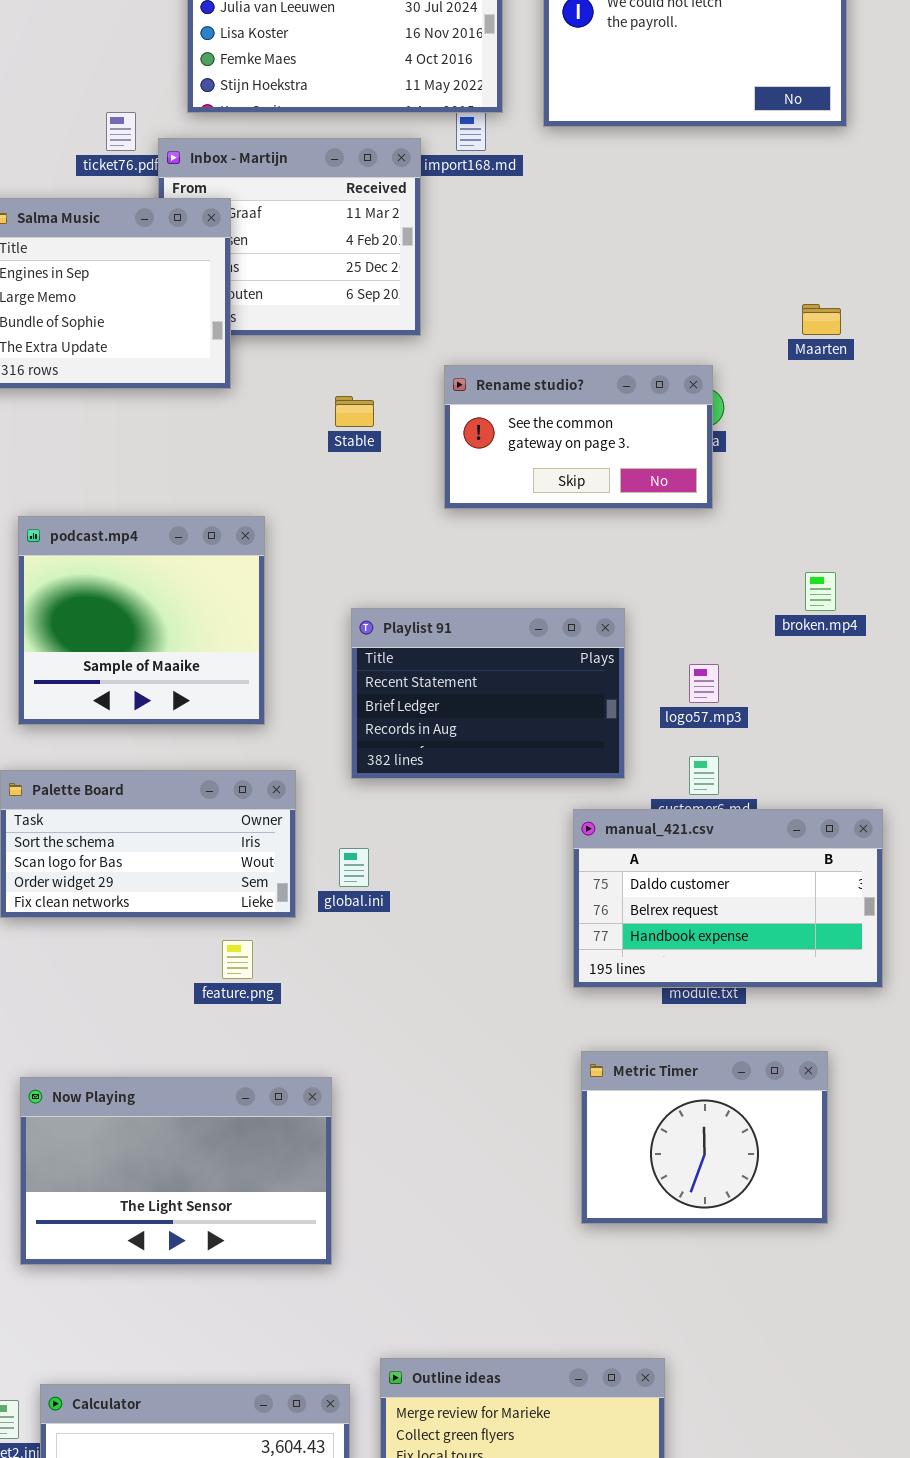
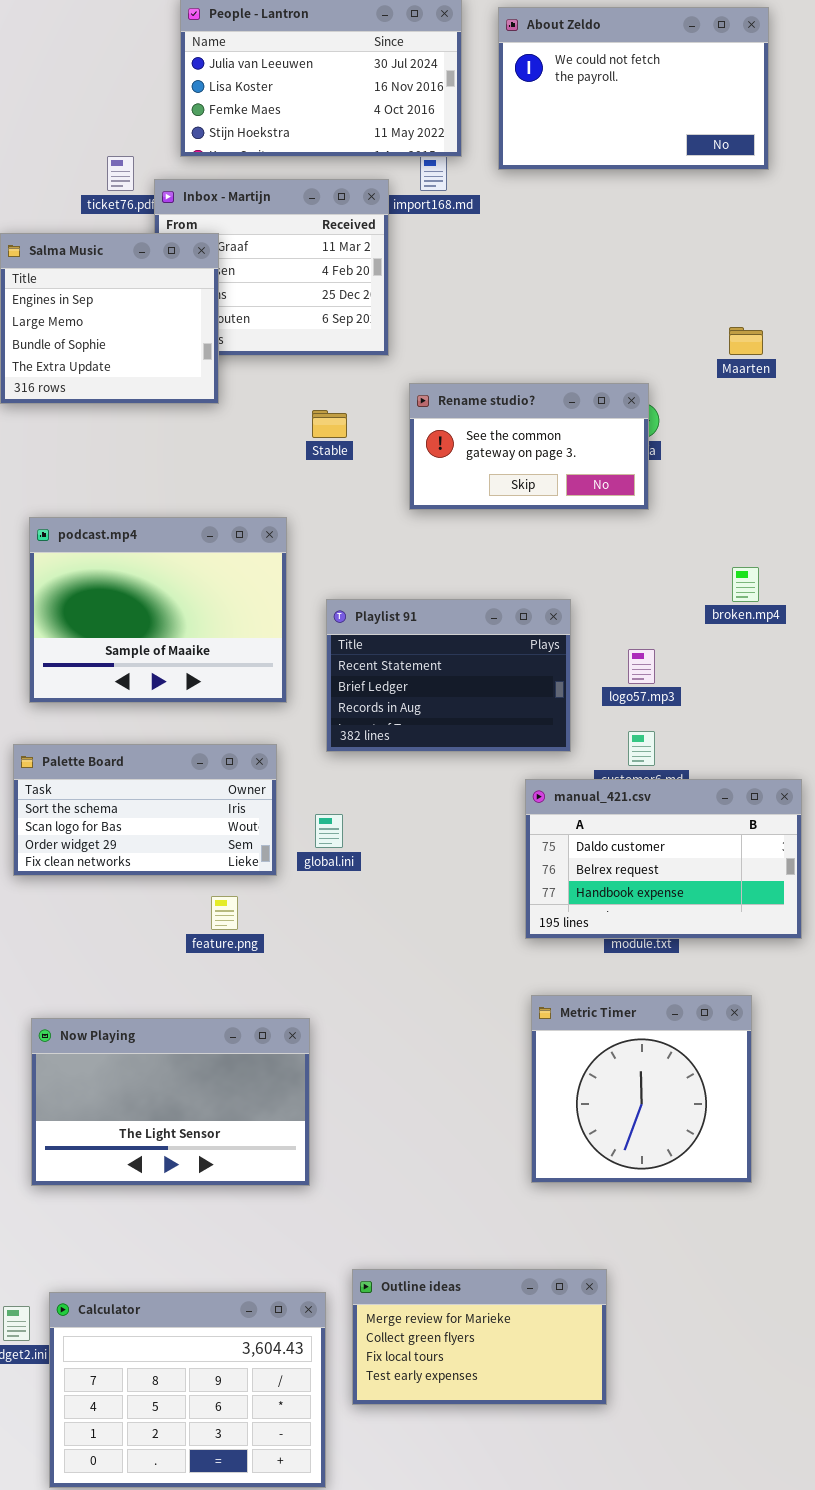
podcast.mp4: [18,516,265,725] -> [29,517,287,703], resized
Metric Timer: [581,1051,828,1224] -> [531,995,752,1183], resized

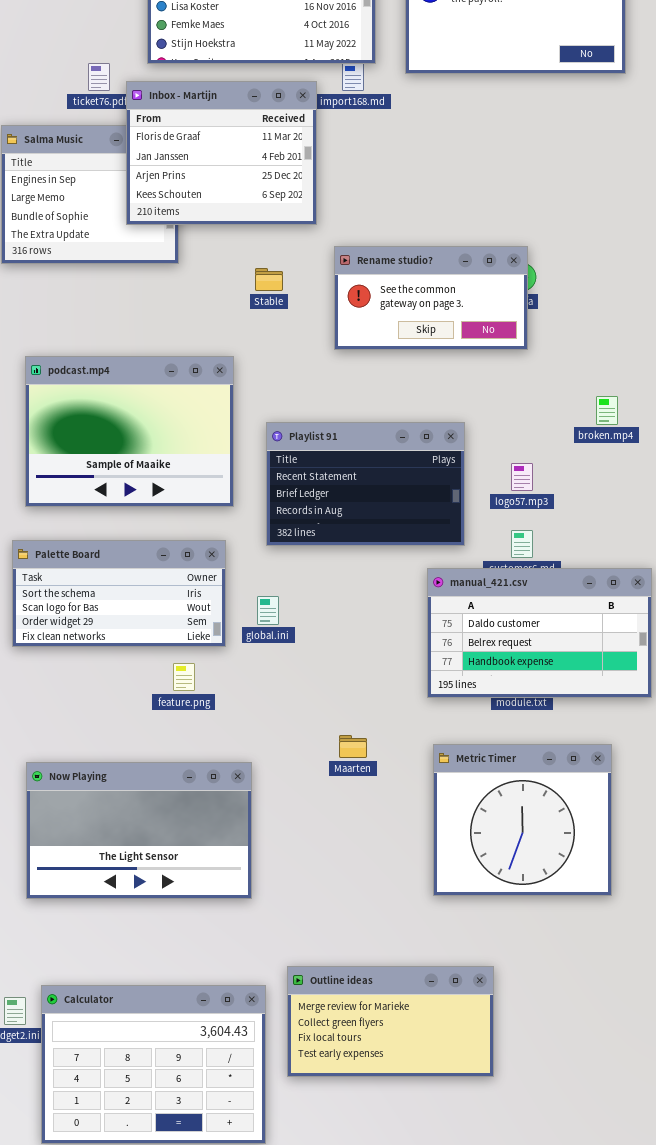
Inbox - Martijn: [154,179,389,356] -> [126,81,317,225], raised
Maarten: [729,327,763,355] -> [339,735,367,758], moved

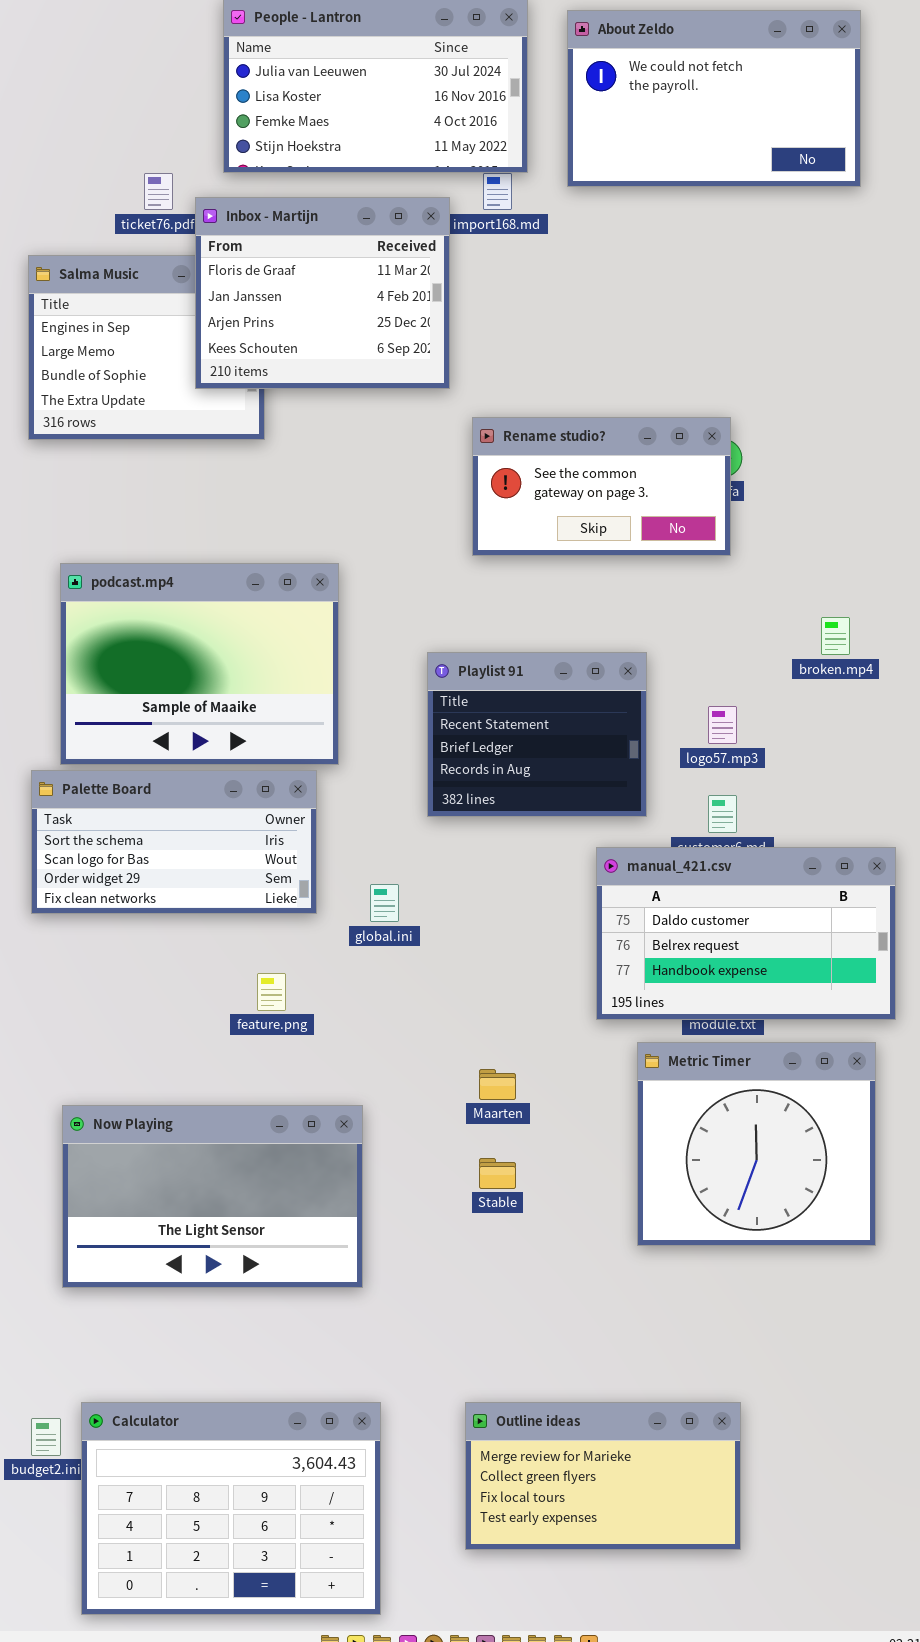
Stable: [255,268,283,291] -> [479,1158,516,1189], moved
Playlist 91: [266,422,465,546] -> [427,652,647,817], resized
Palette Board: [12,540,226,647] -> [31,770,317,914], moved
Metric Timer: [433,744,612,896] -> [637,1042,876,1246], moved
Outline ideas: [287,966,494,1077] -> [465,1402,741,1550], moved

